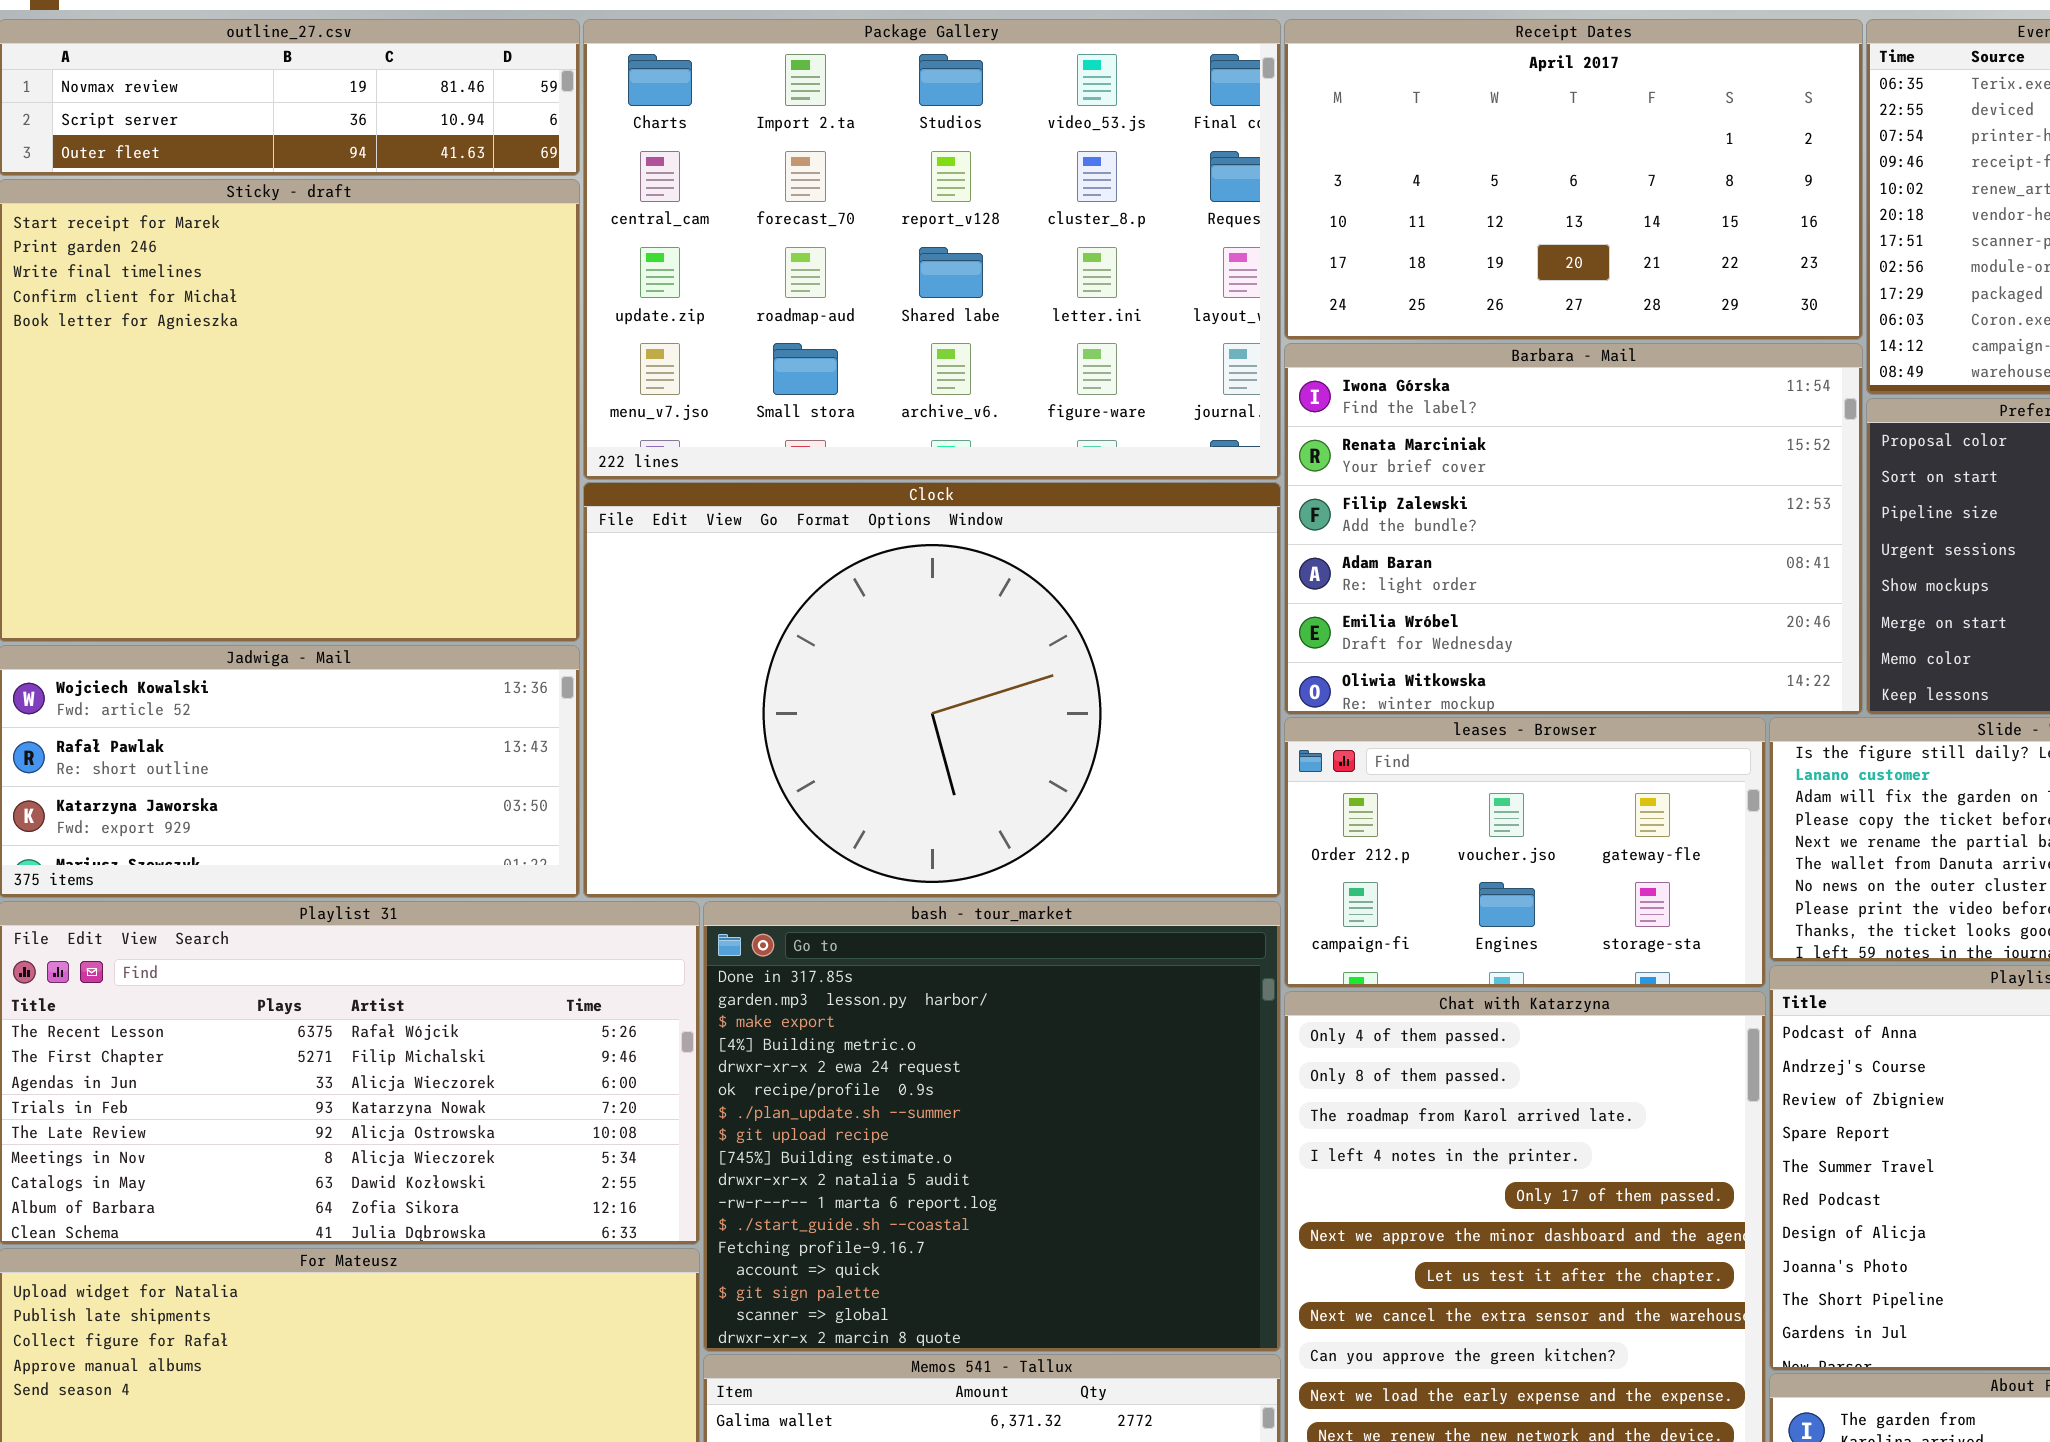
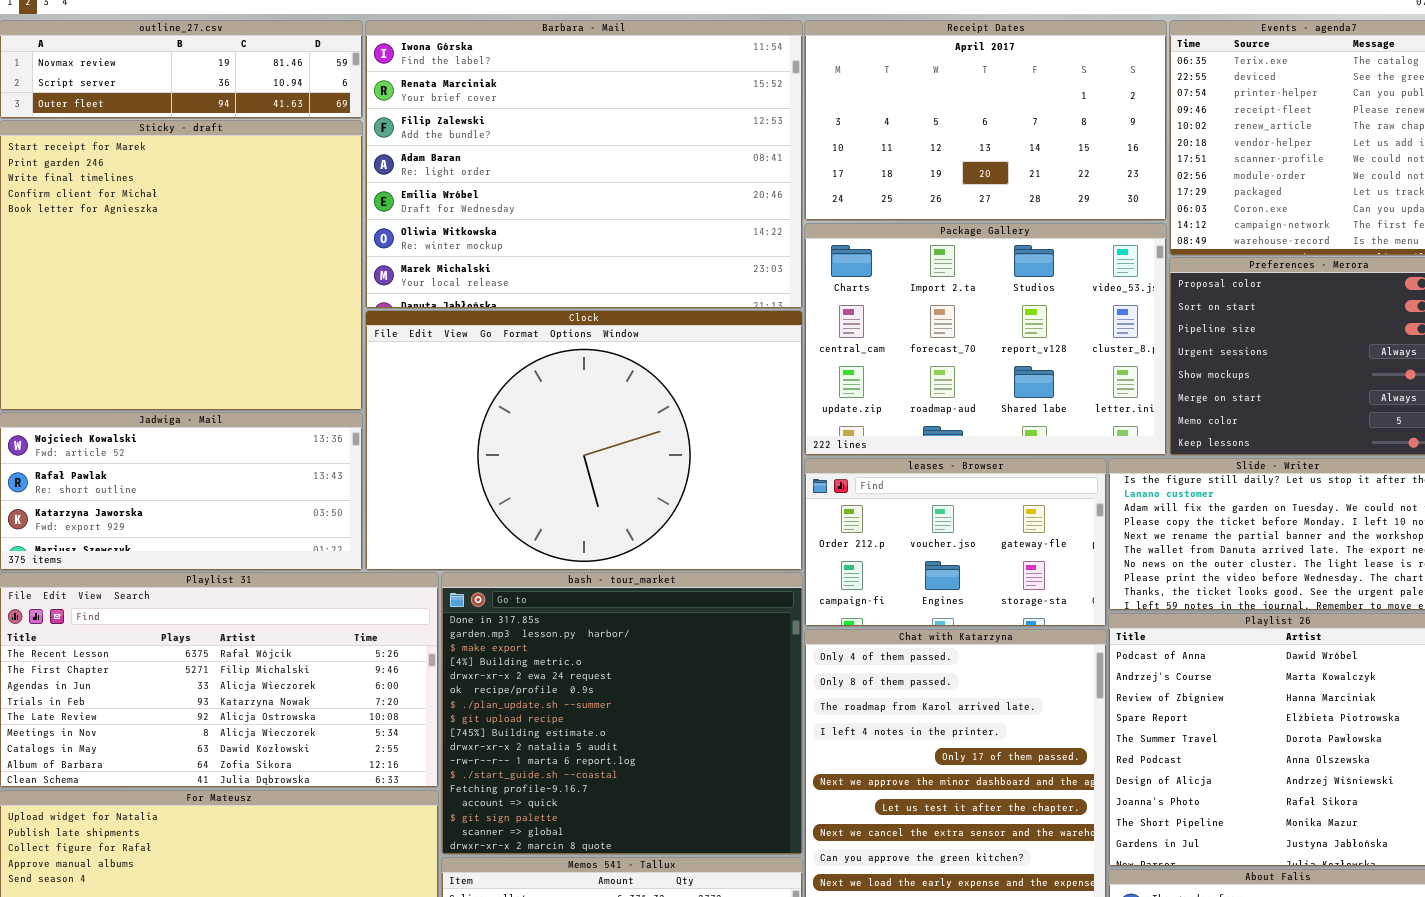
Package Gallery: [583,19,1281,480] -> [804,223,1167,456], moved, resized
Barbara - Mail: [1284,343,1863,715] -> [365,20,803,309], moved, resized

